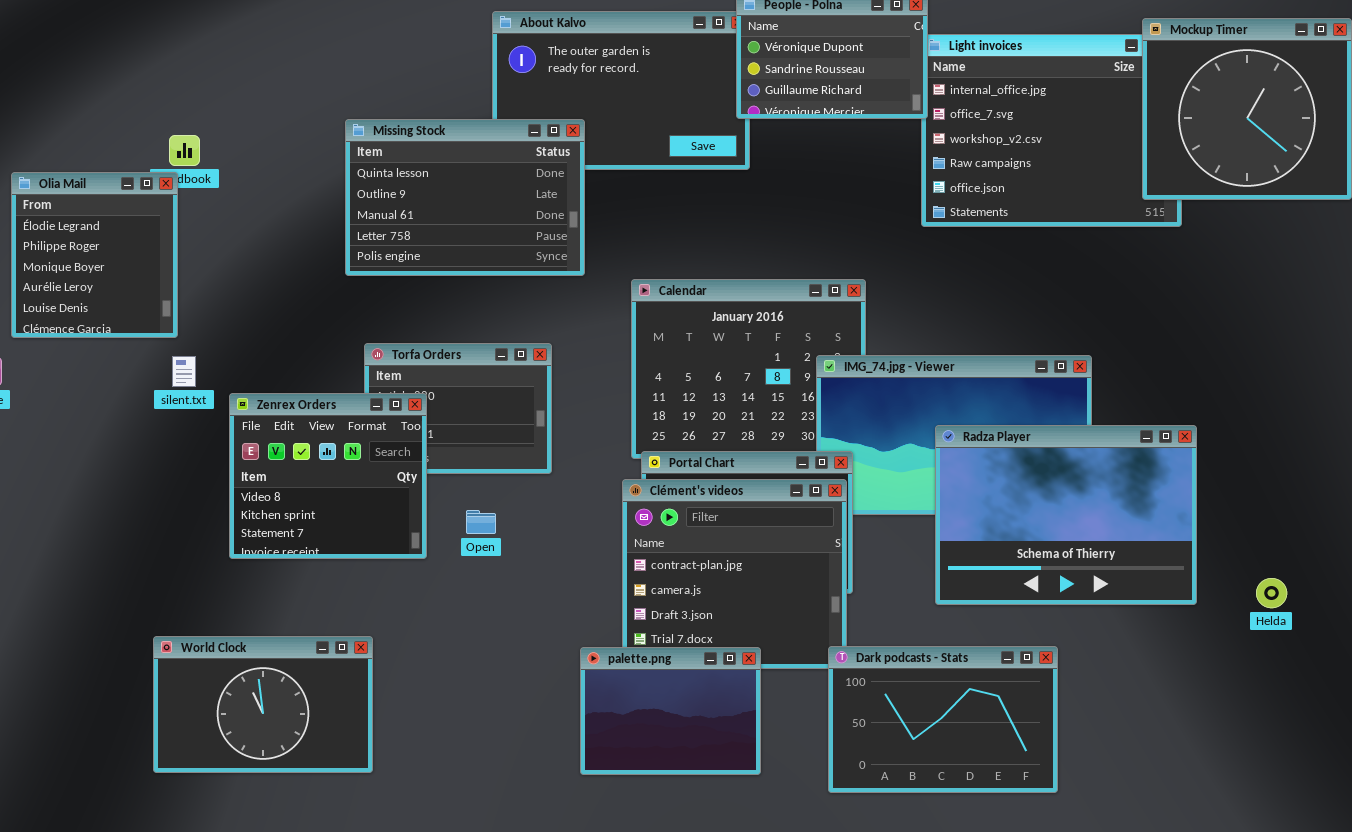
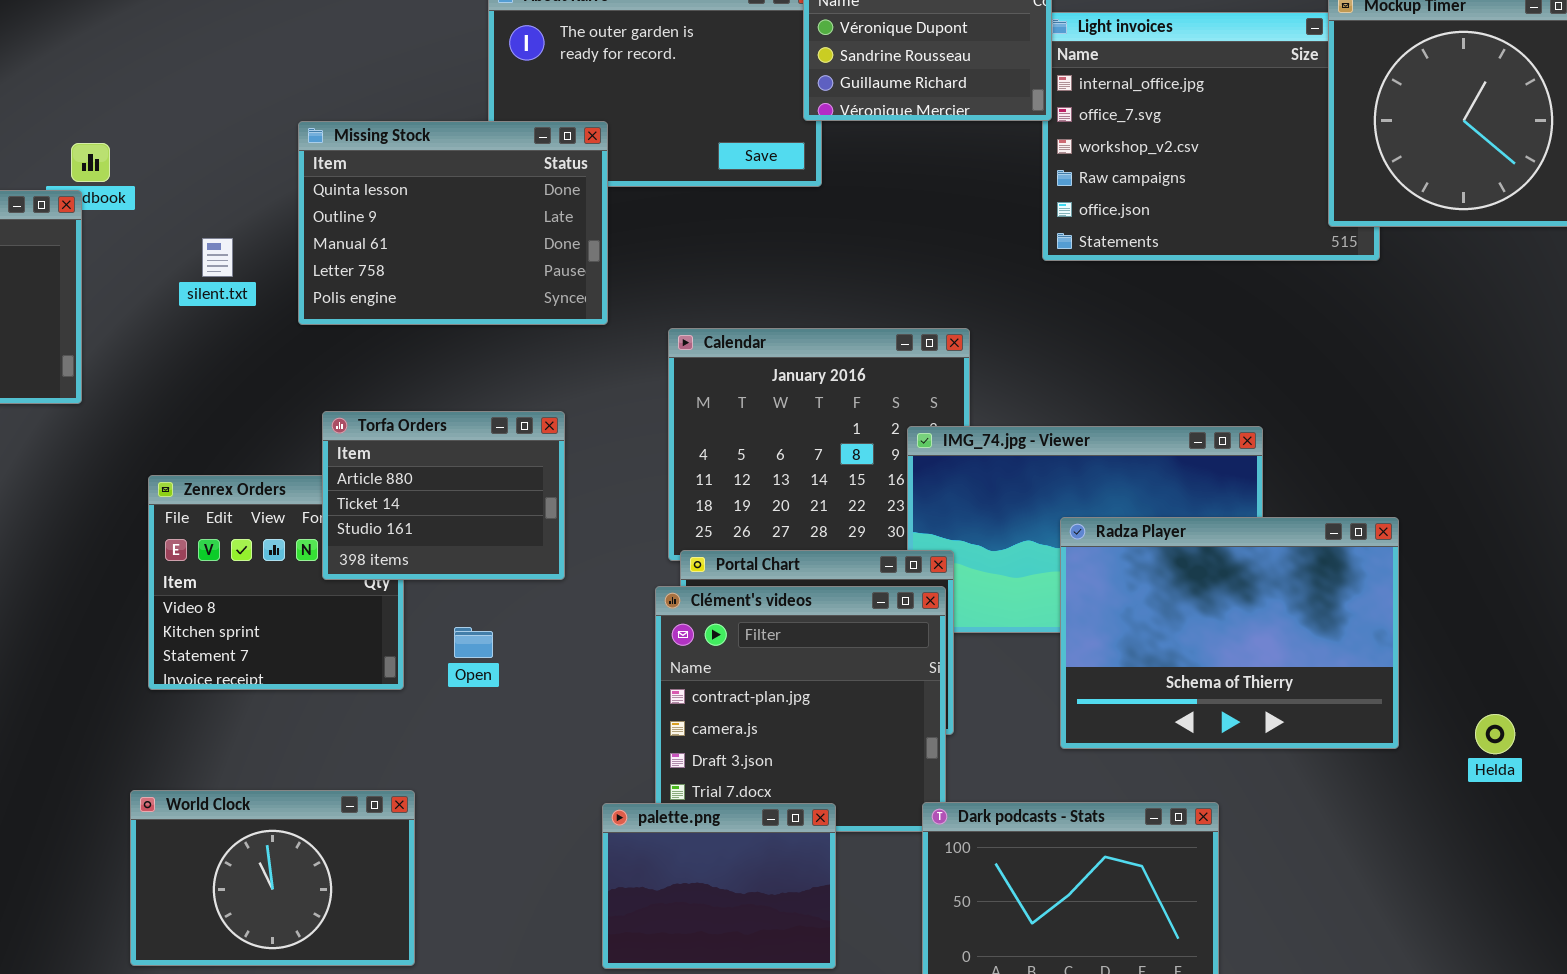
Torfa Orders: [364,343,552,474] -> [322,411,565,580], raised
silent.txt: [172,356,196,387] -> [202,238,233,277], moved
World Clock: [153,636,373,773] -> [130,790,415,966], moved

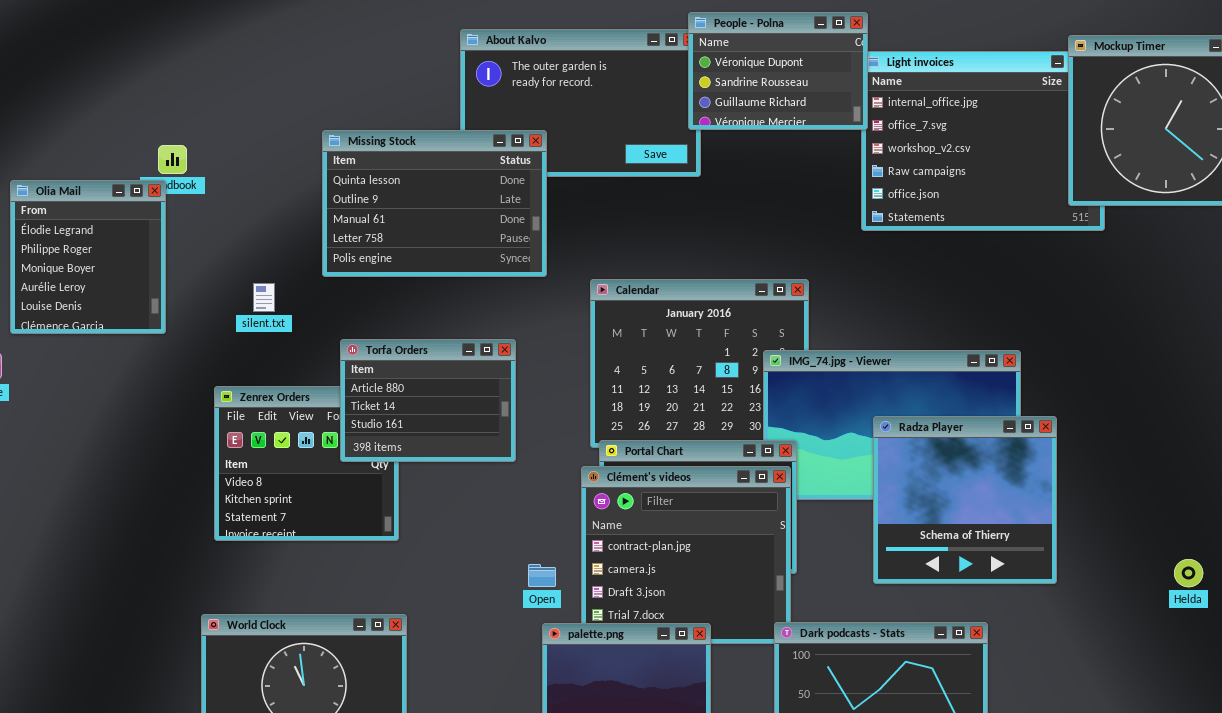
silent.txt: [202,238,233,277] -> [253,283,275,312], moved
Radza Player: [1060,517,1399,749] -> [873,416,1057,584], resized
Open: [454,627,493,658] -> [528,564,556,587], moved

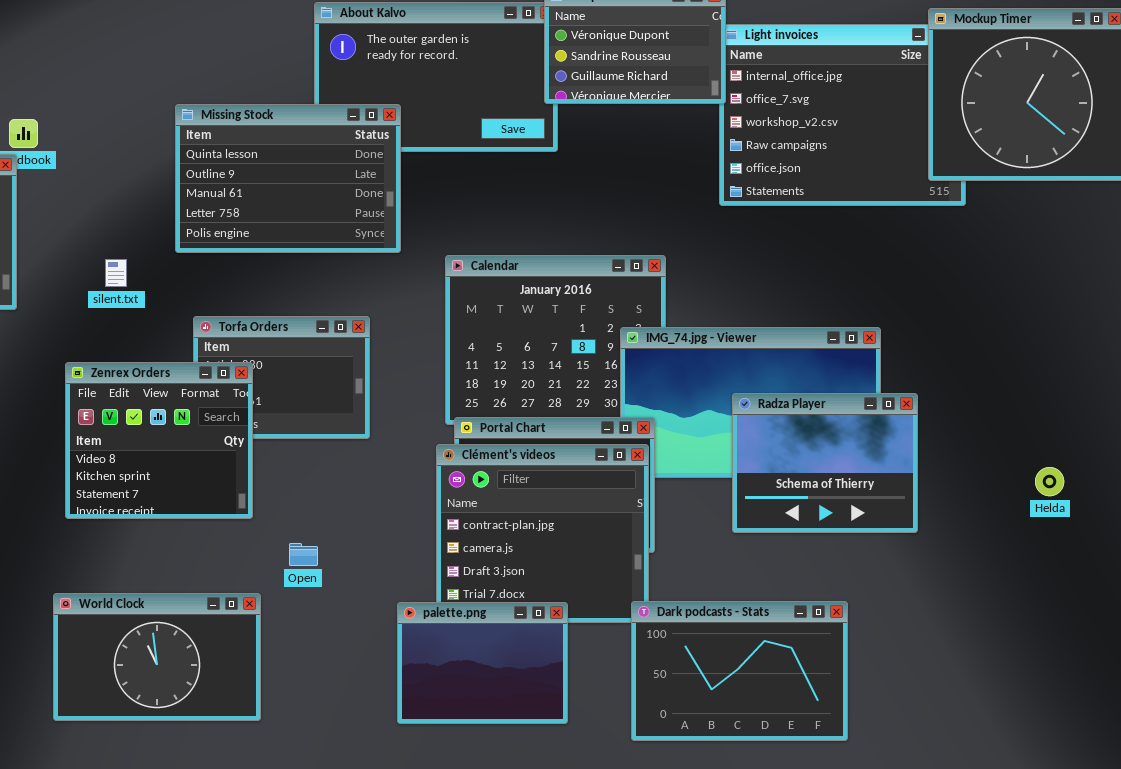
Zenrex Orders: [214,386,399,541] -> [65,362,253,519], raised
Radza Player: [873,416,1057,584] -> [732,393,918,533], resized
Helda: [1174,559,1203,587] -> [1035,467,1064,496], moved
Open: [528,564,556,587] -> [289,543,318,566], moved

